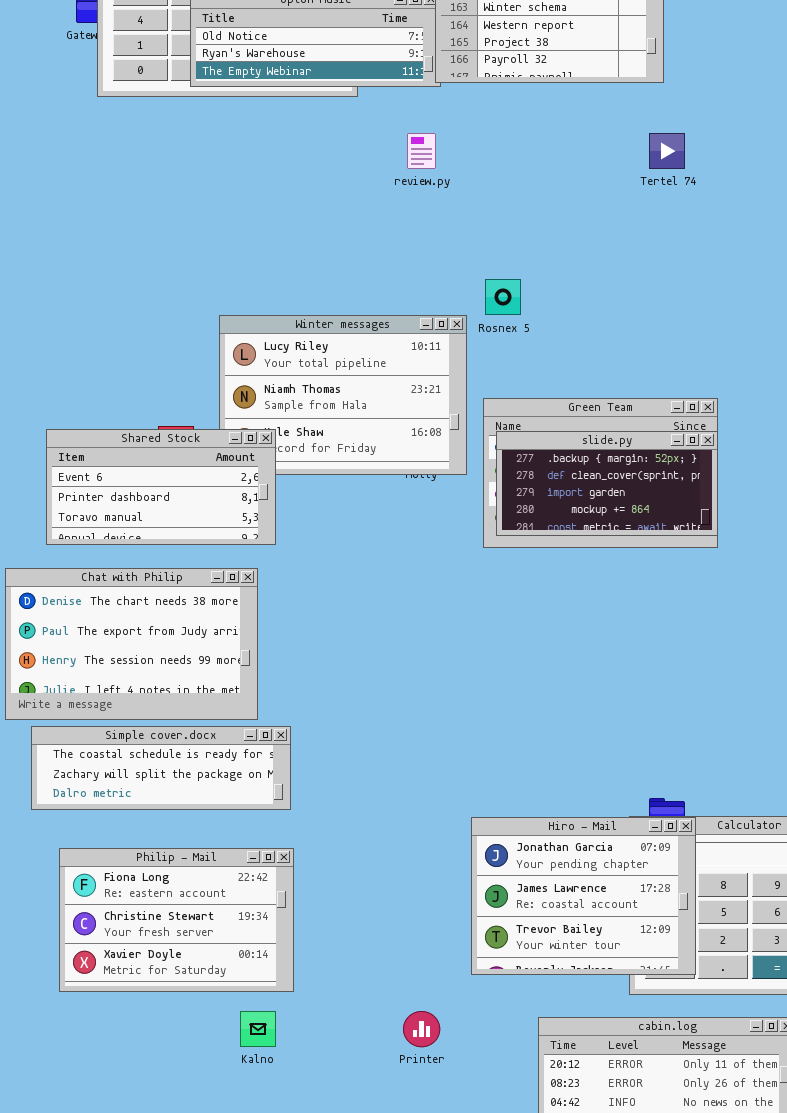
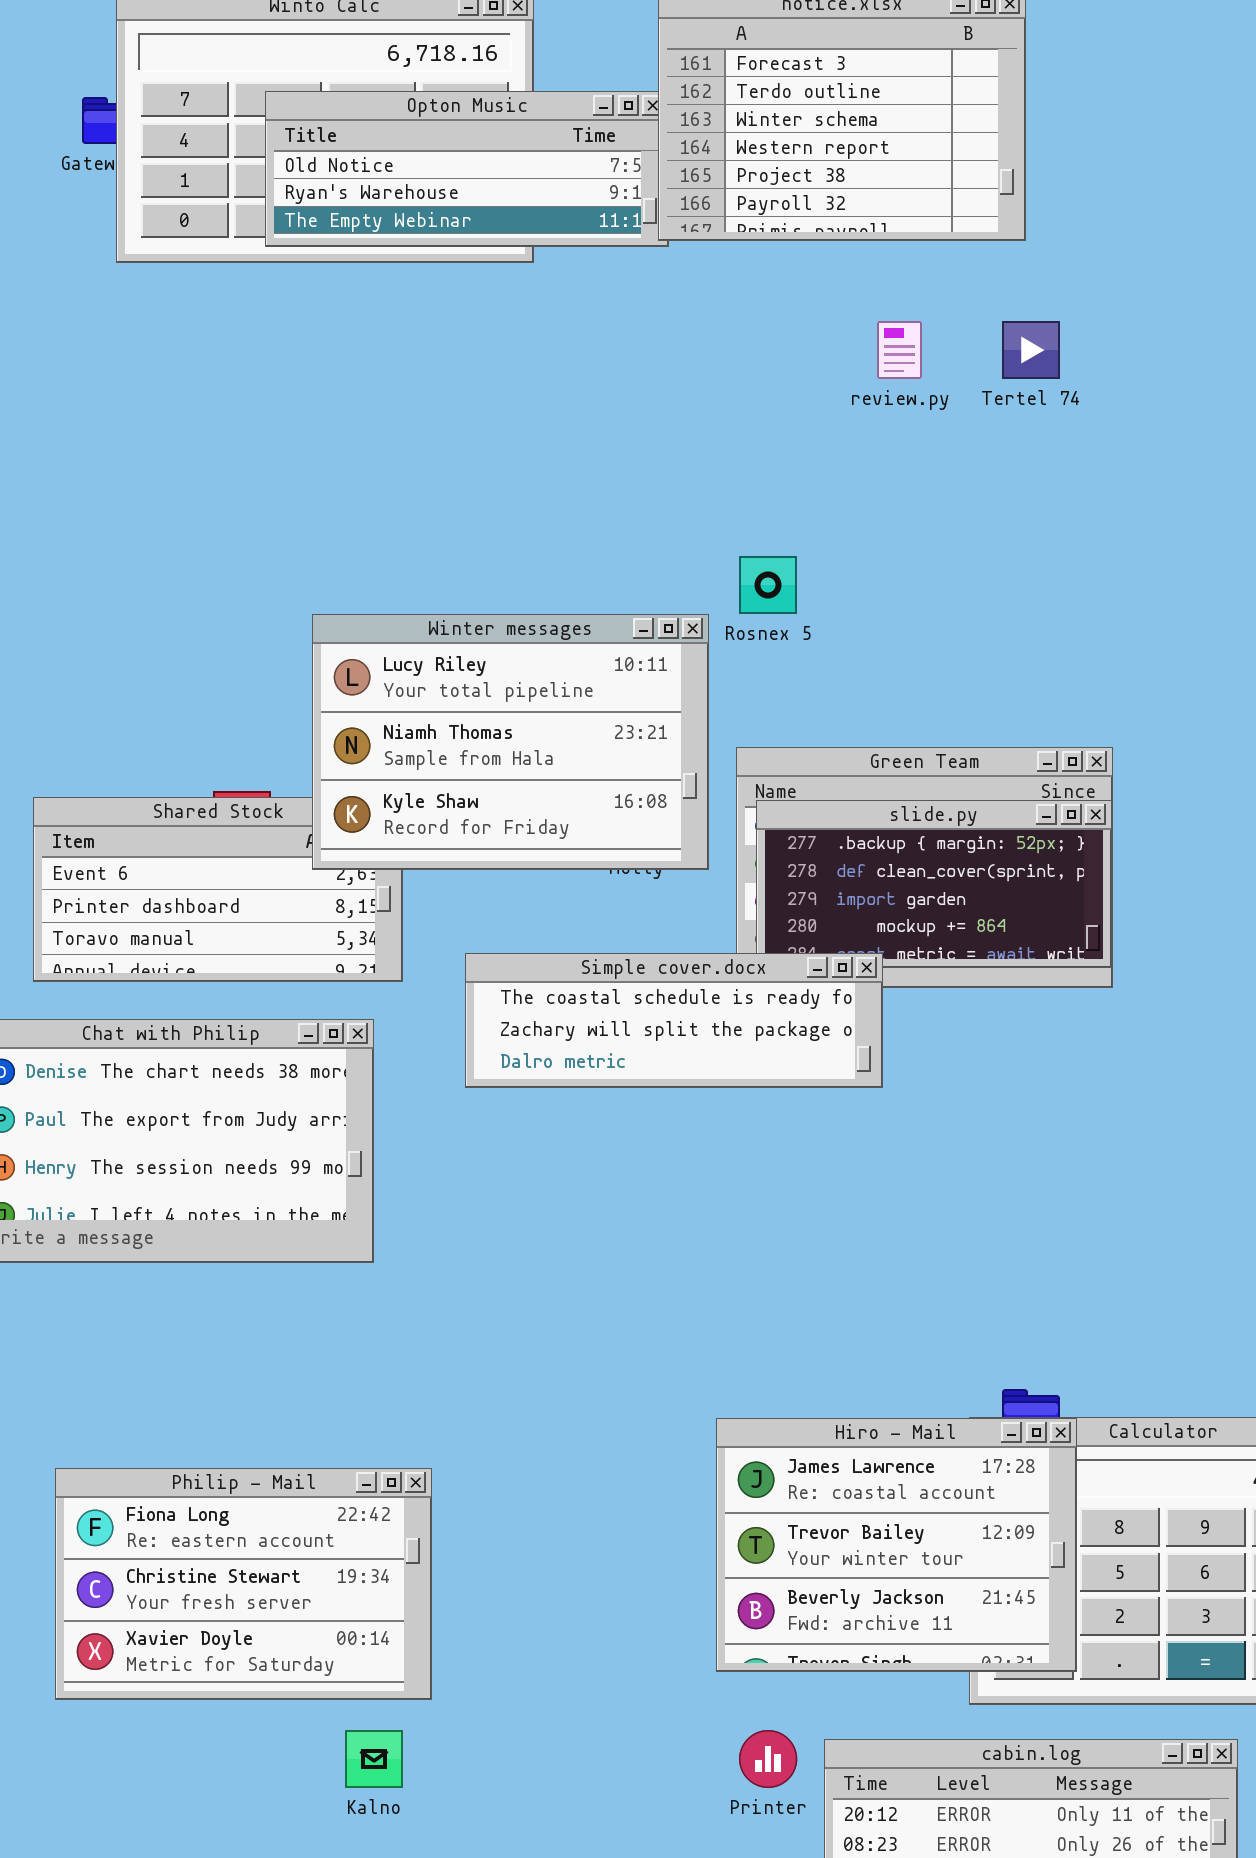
review.py: [407,133,436,169] -> [877,321,922,379], moved
Winter messages: [219,315,467,475] -> [312,614,709,870], raised
Simple cover.docx: [31,726,291,810] -> [465,953,883,1088], moved
Hiro - Mail: [471,817,696,975] -> [716,1418,1077,1672], scrolled down 1 row
Printer: [403,1011,440,1047] -> [739,1730,797,1788], moved

